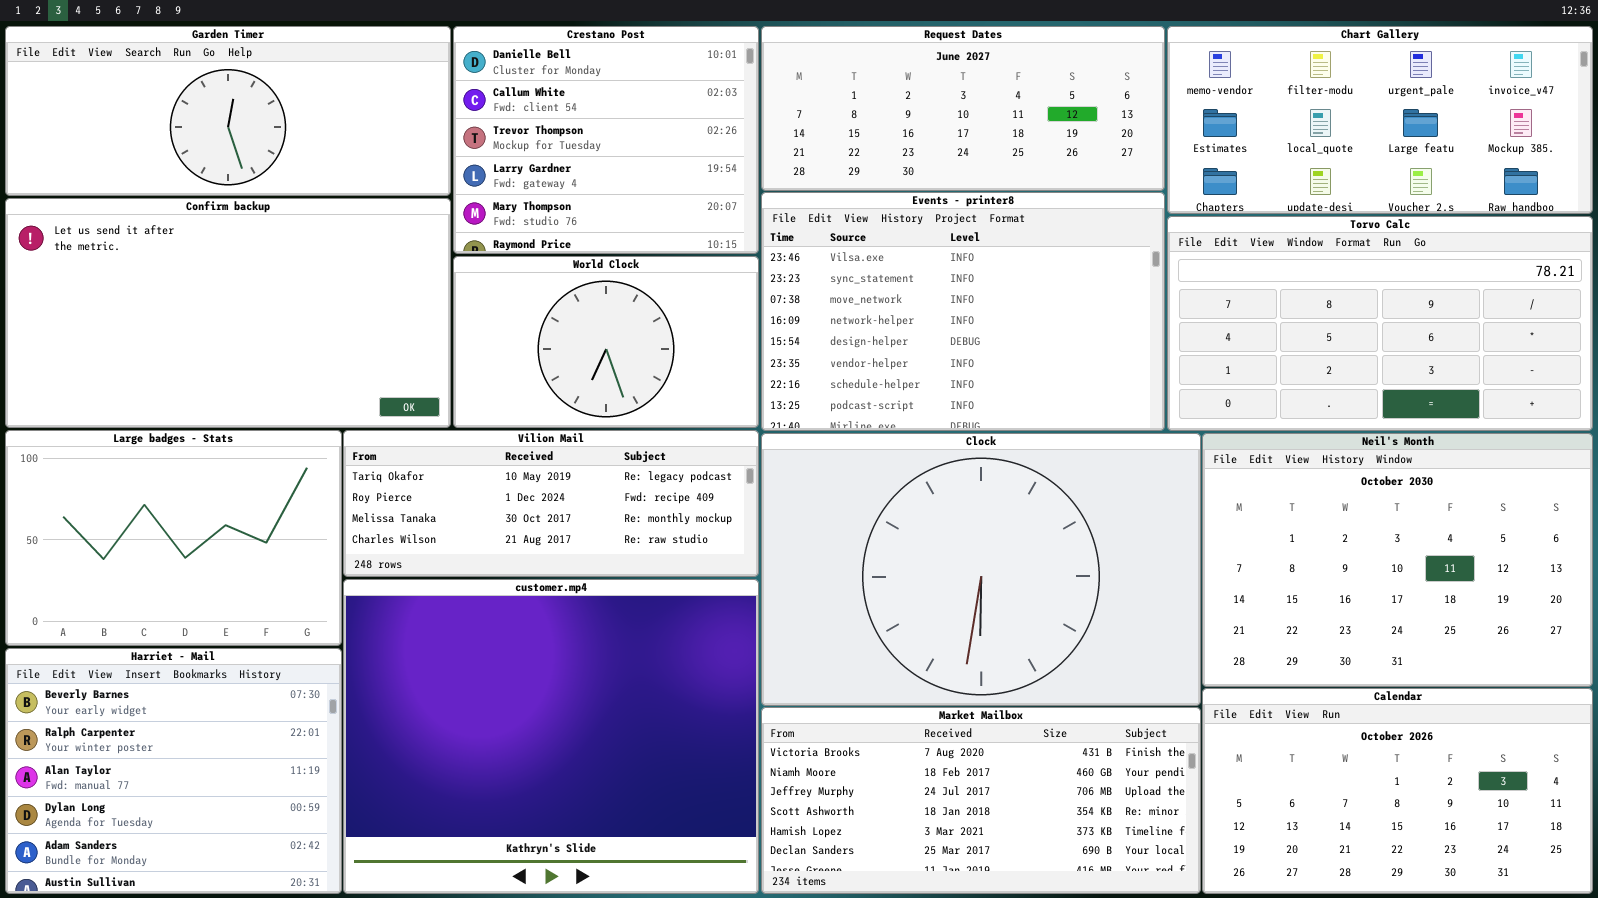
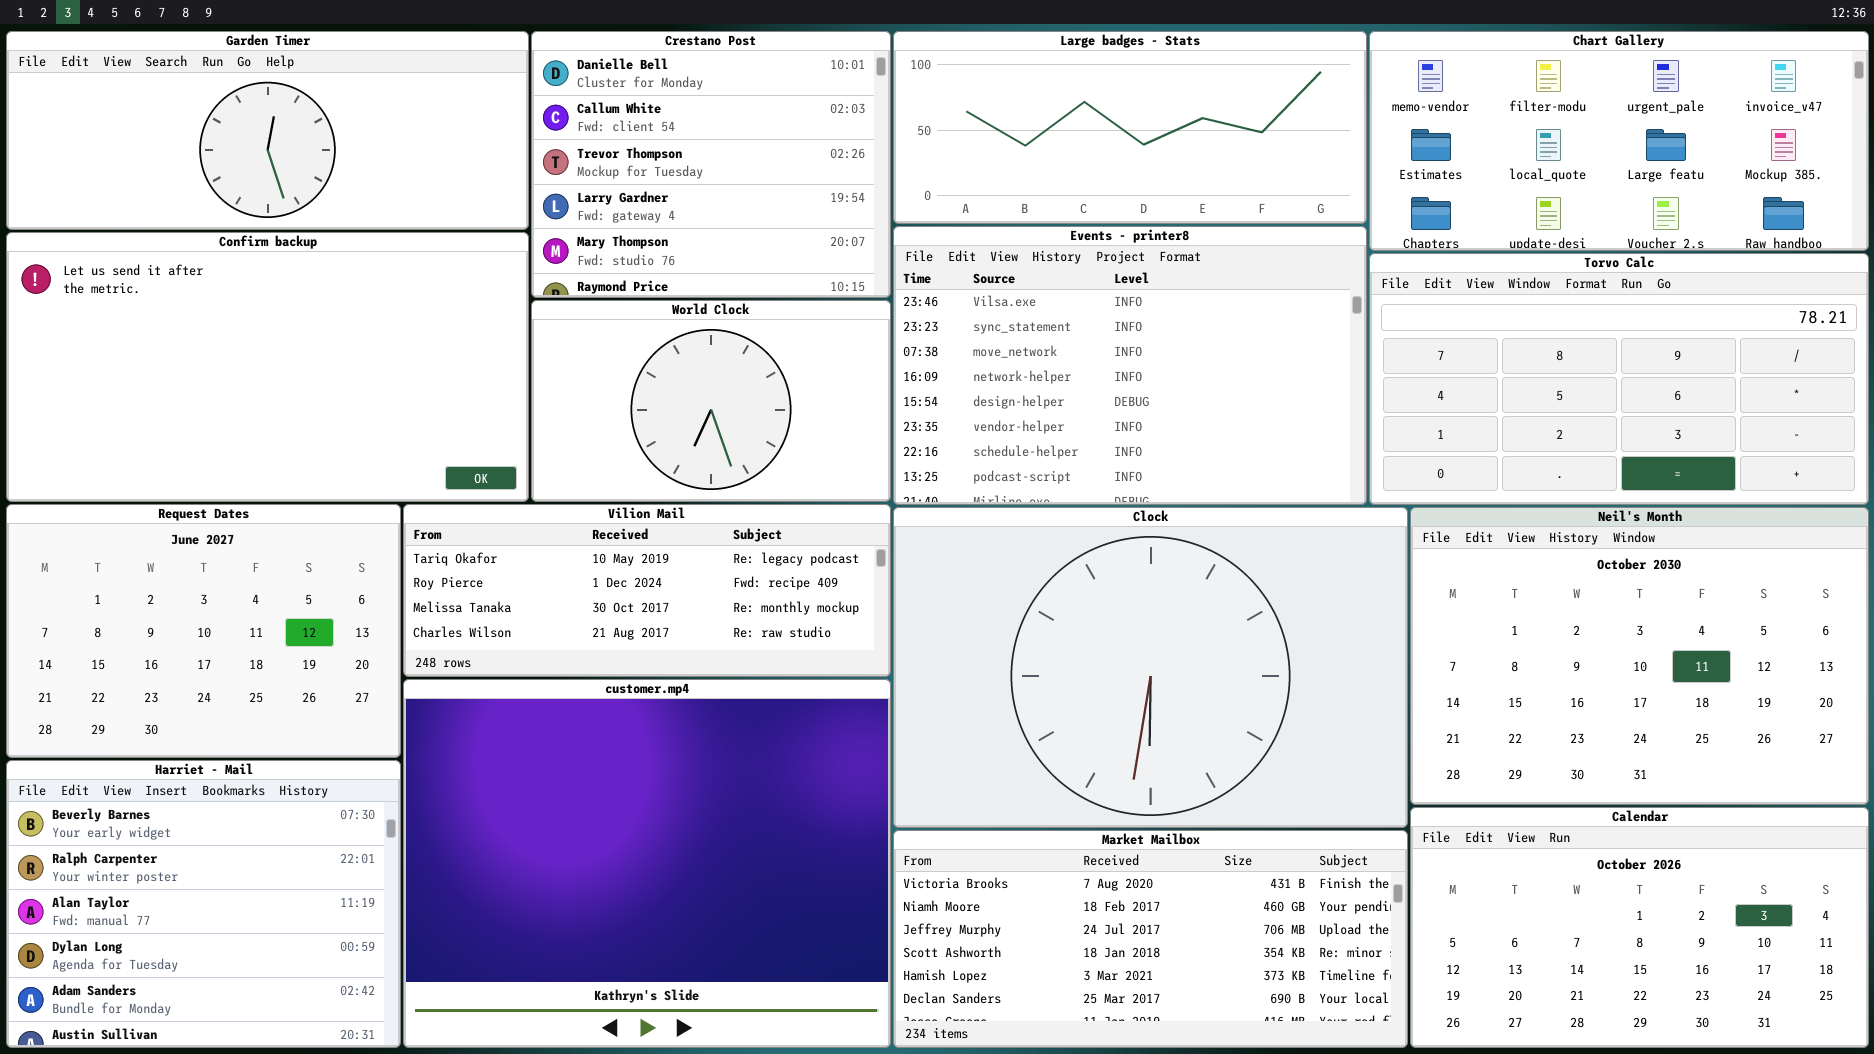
Request Dates: [761,26,1165,191] -> [6,504,401,758], moved, resized
Large badges - Stats: [5,430,342,646] -> [893,31,1367,224], moved, resized

